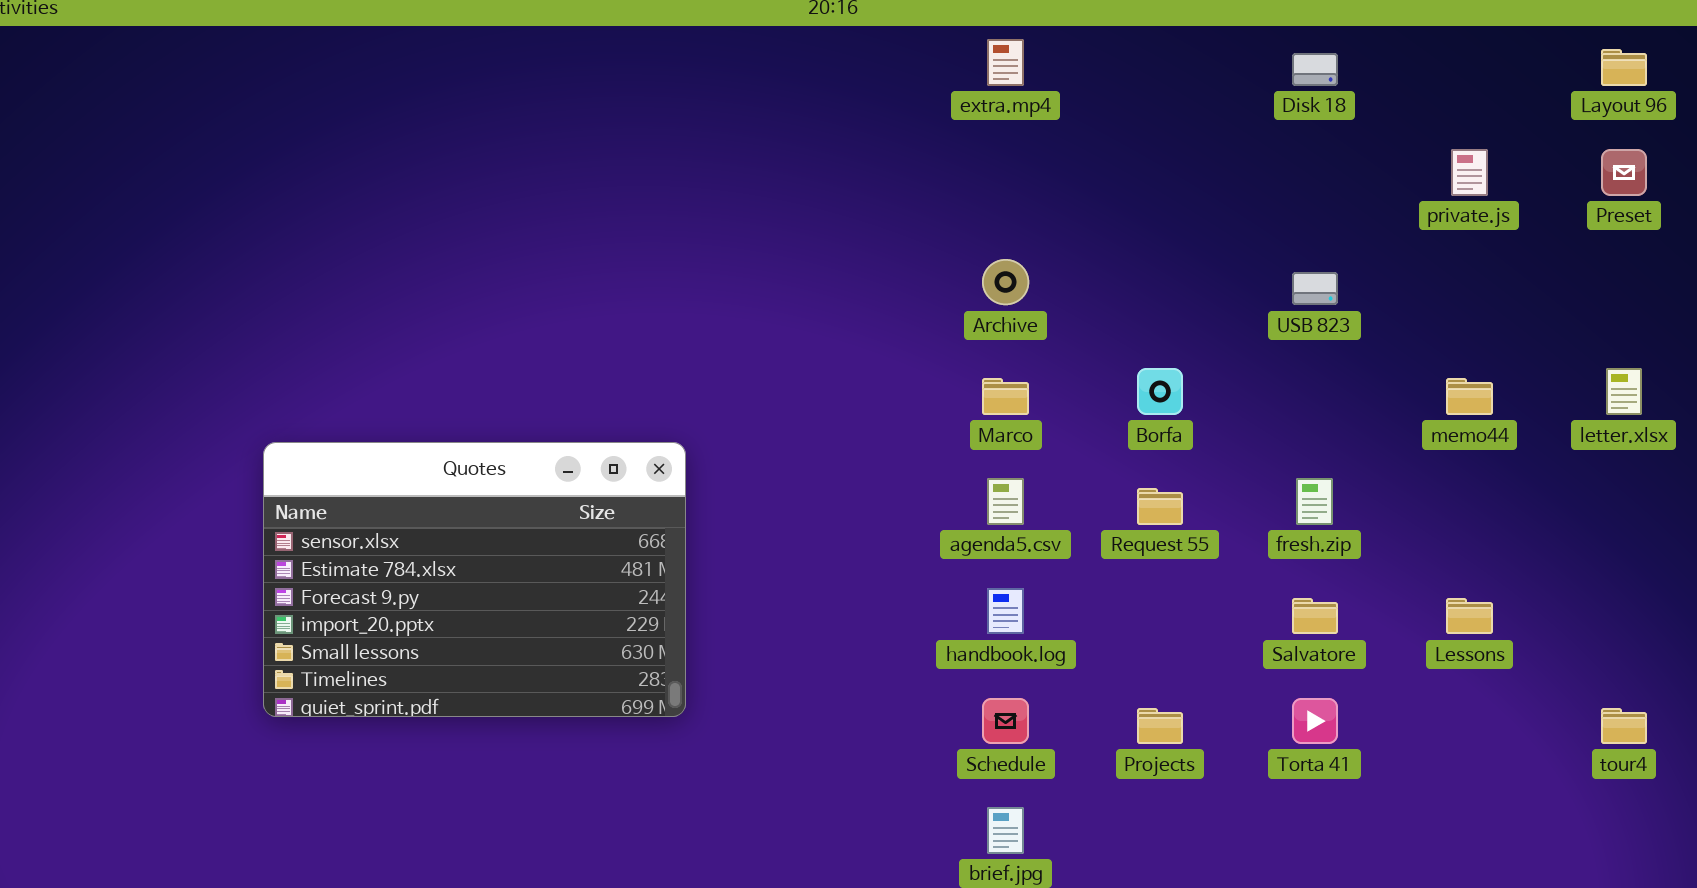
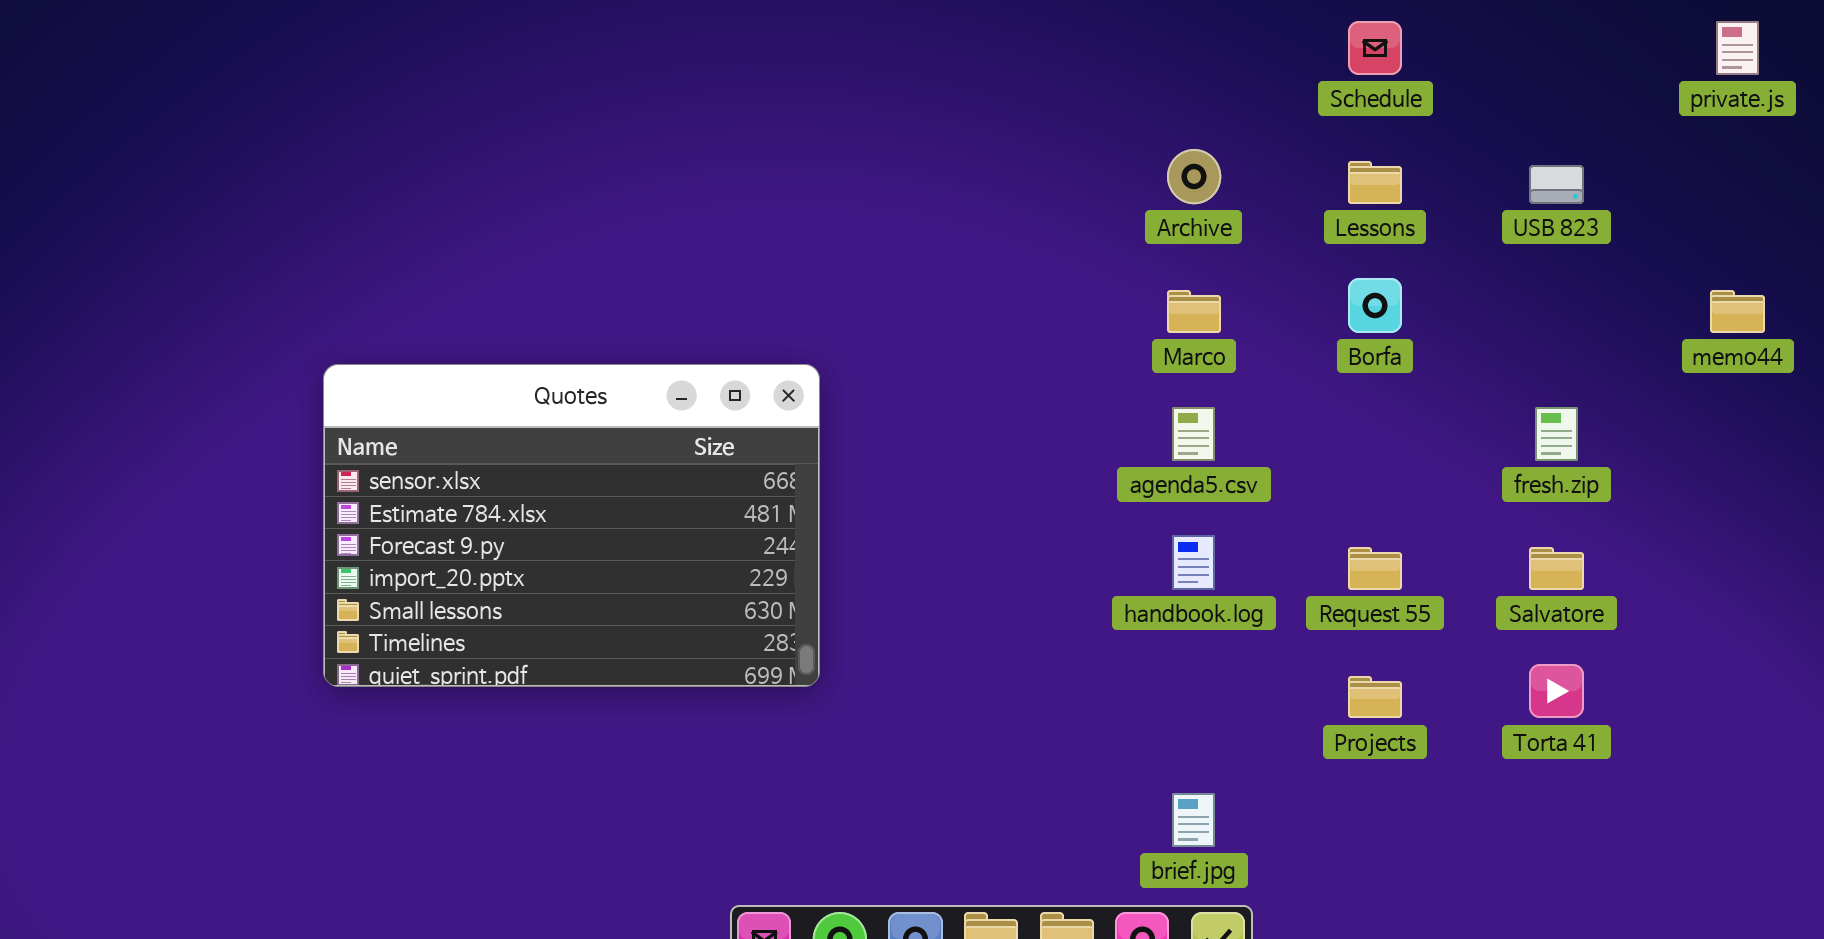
Request 55: [1137,488,1183,525] -> [1348,547,1402,590], moved
Lessons: [1446,598,1493,634] -> [1348,161,1402,204], moved
Schedule: [982,698,1029,744] -> [1348,21,1402,75], moved

